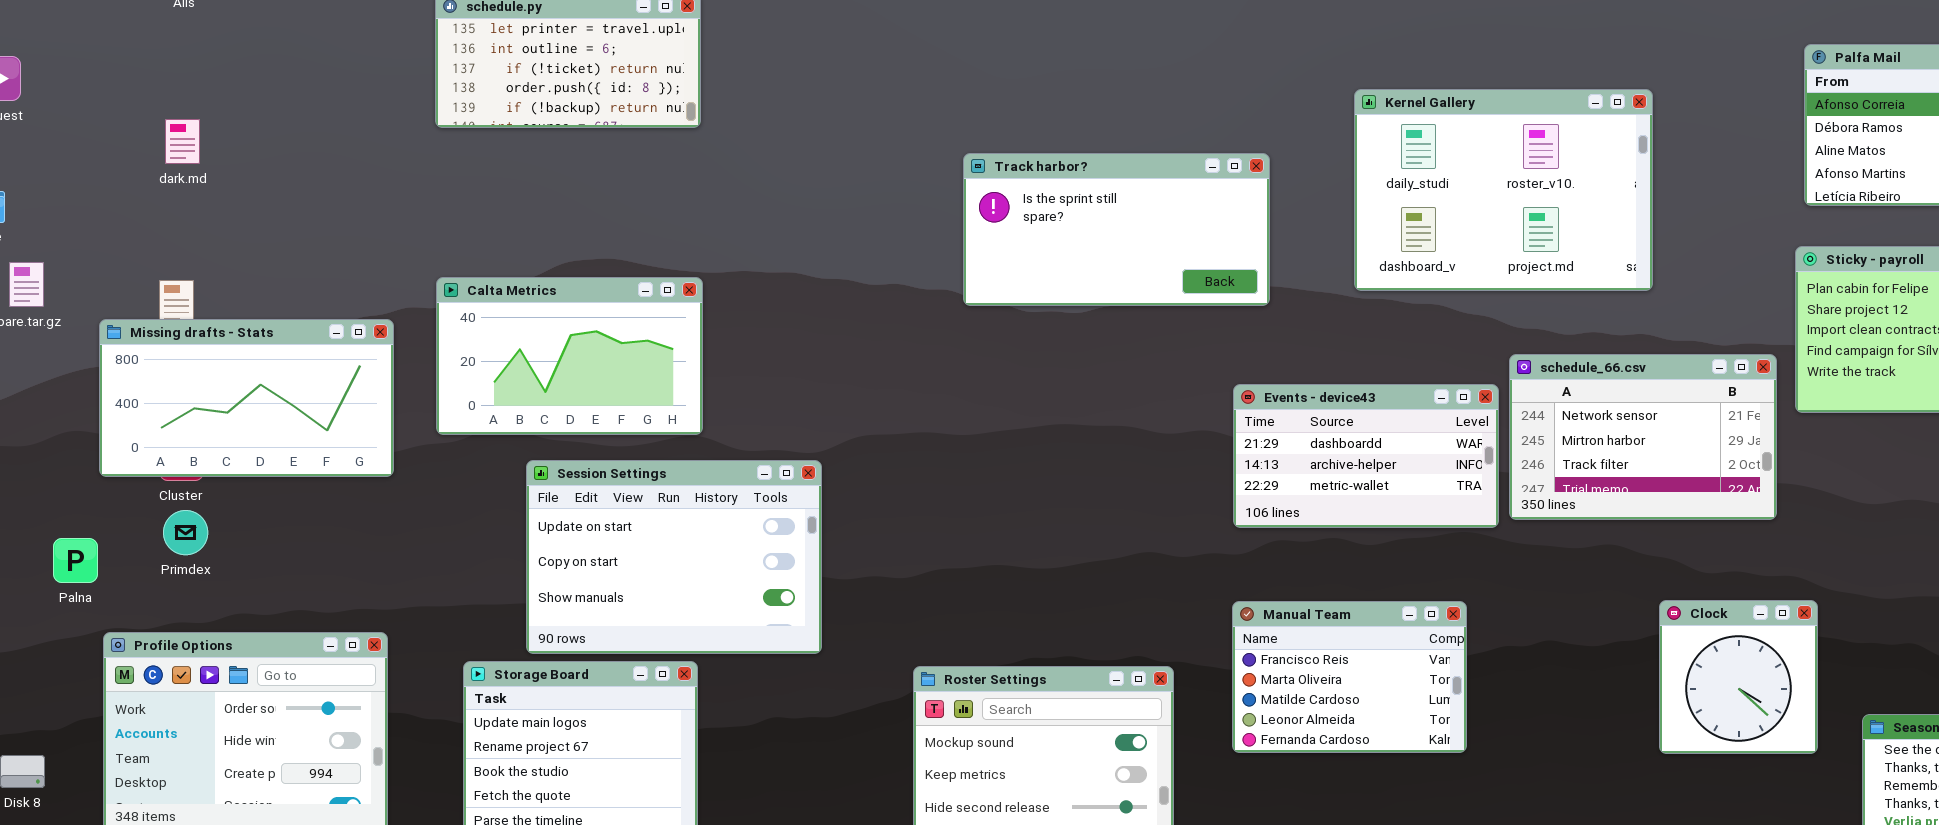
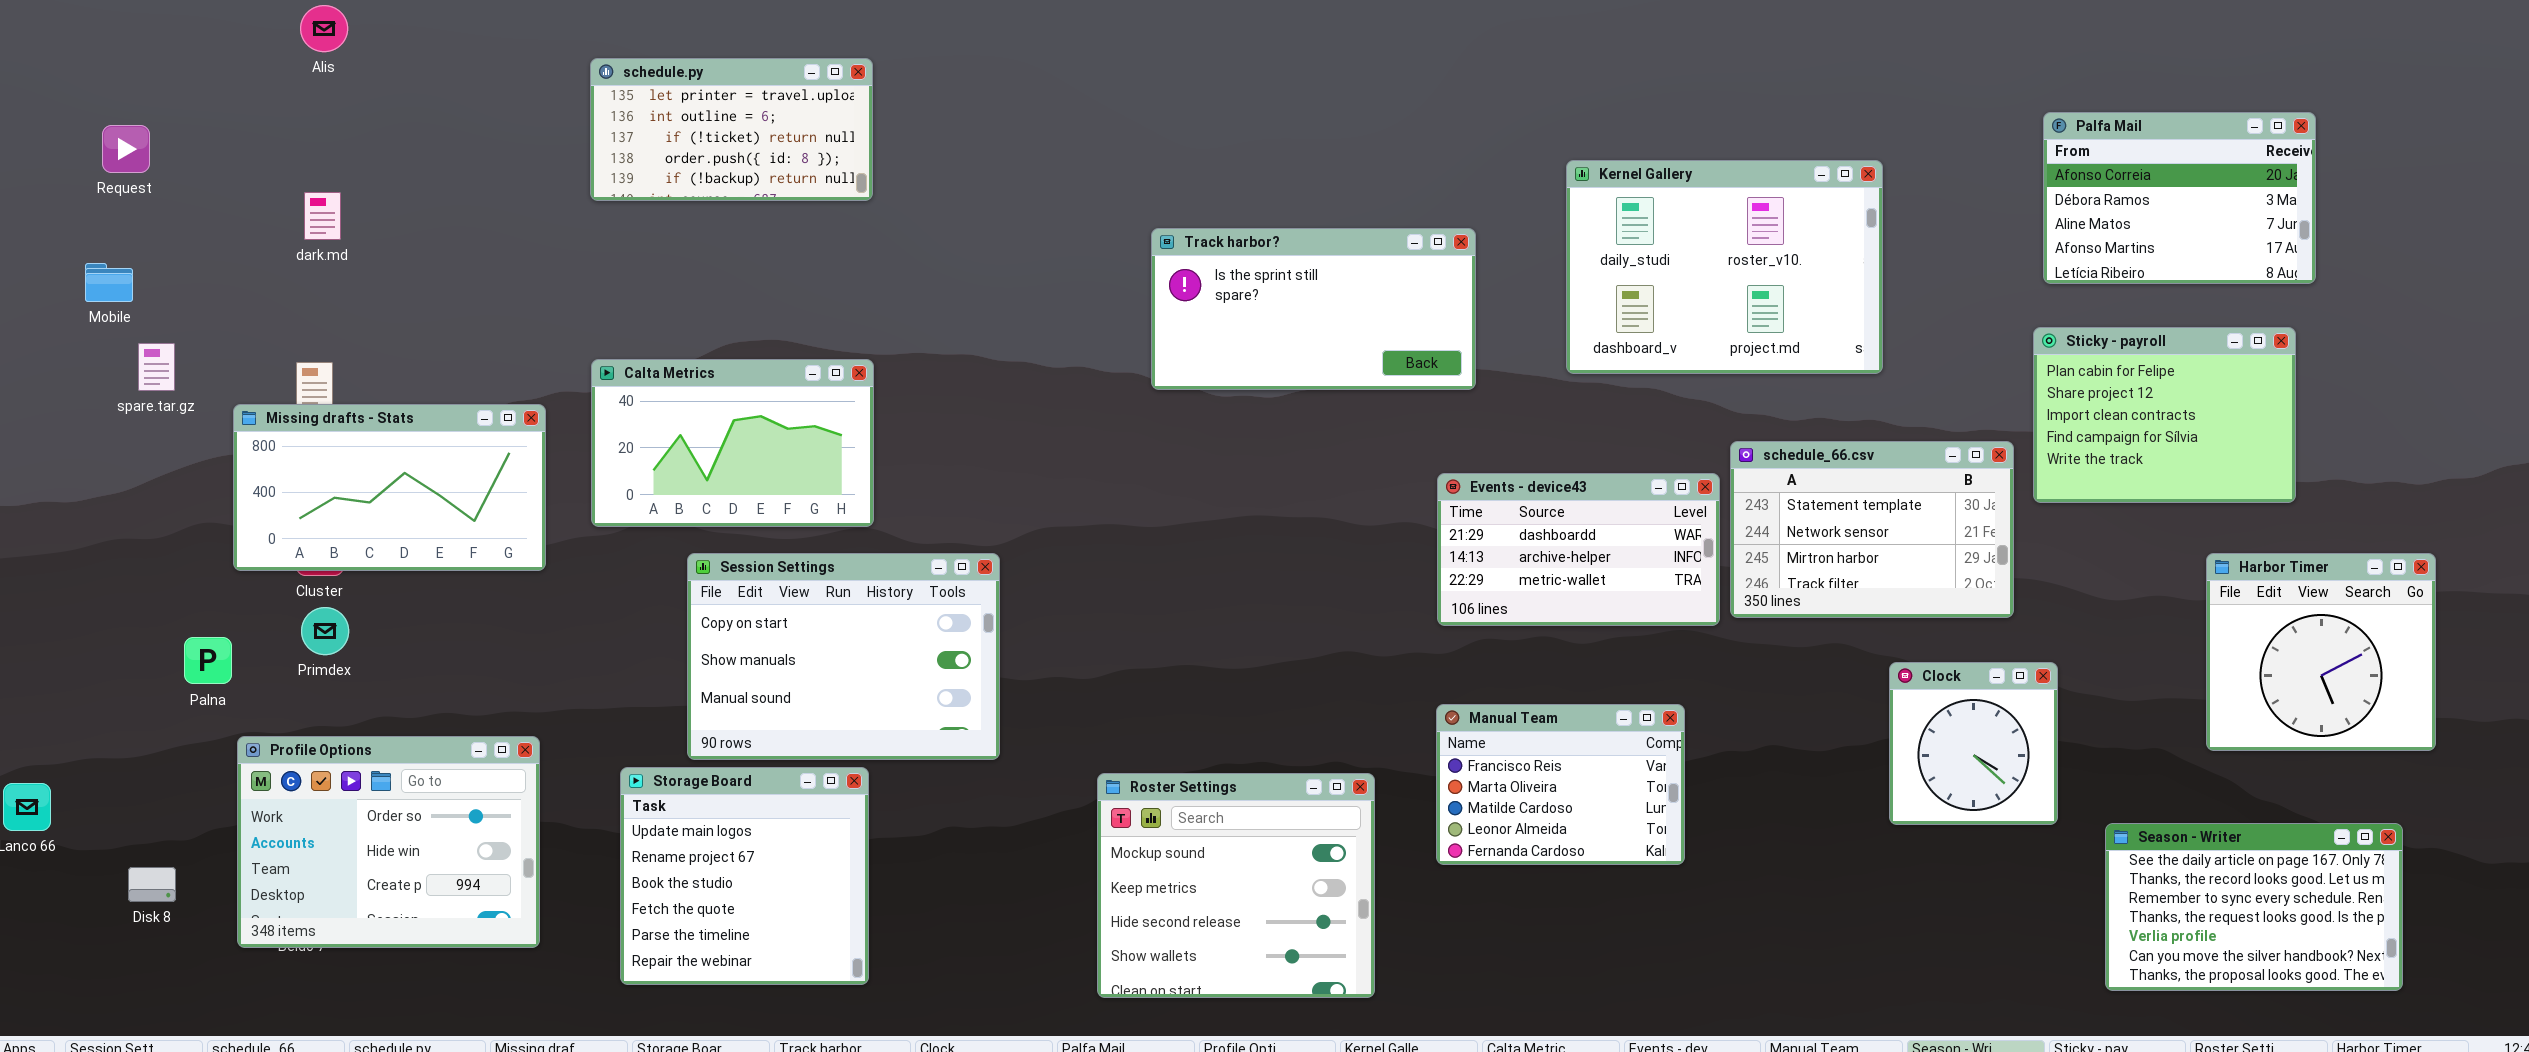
schedule_66.csv: [1509,354,1777,520] -> [1730,441,2014,618], scrolled up 1 row
Session Settings: [526,460,822,654] -> [687,553,1000,760], scrolled down 1 row
Clock: [1659,600,1818,754] -> [1889,662,2058,825], moved

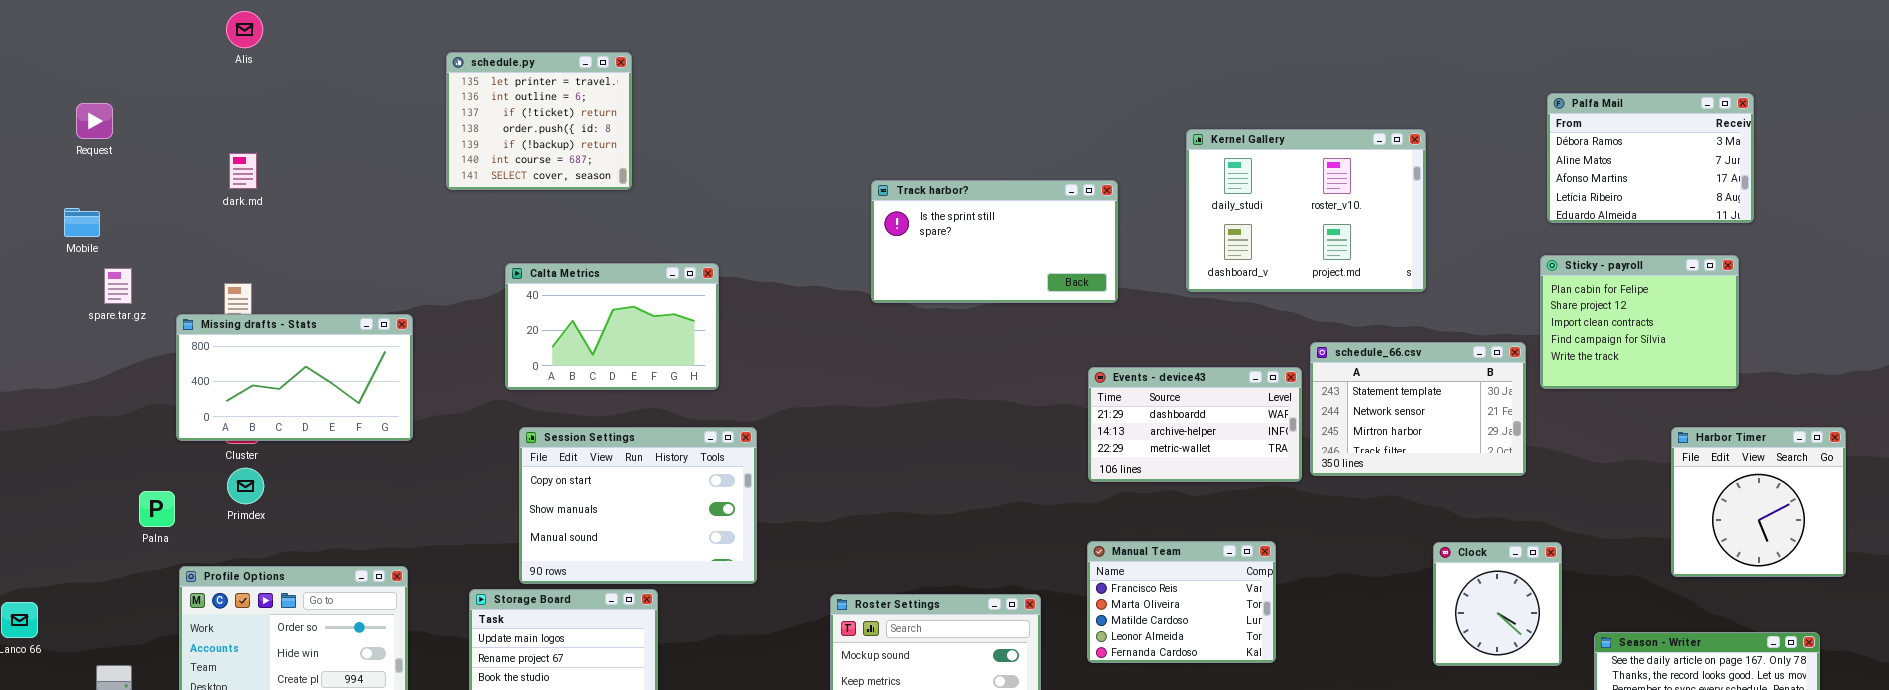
schedule.py: [590,58,873,201] -> [446,52,632,190], resized
Palfa Mail: [2043,112,2316,284] -> [1547,93,1754,223], scrolled down 1 row
Calta Metrics: [591,359,874,527] -> [505,263,719,390], moved
Clock: [1889,662,2058,825] -> [1433,542,1562,666], moved

